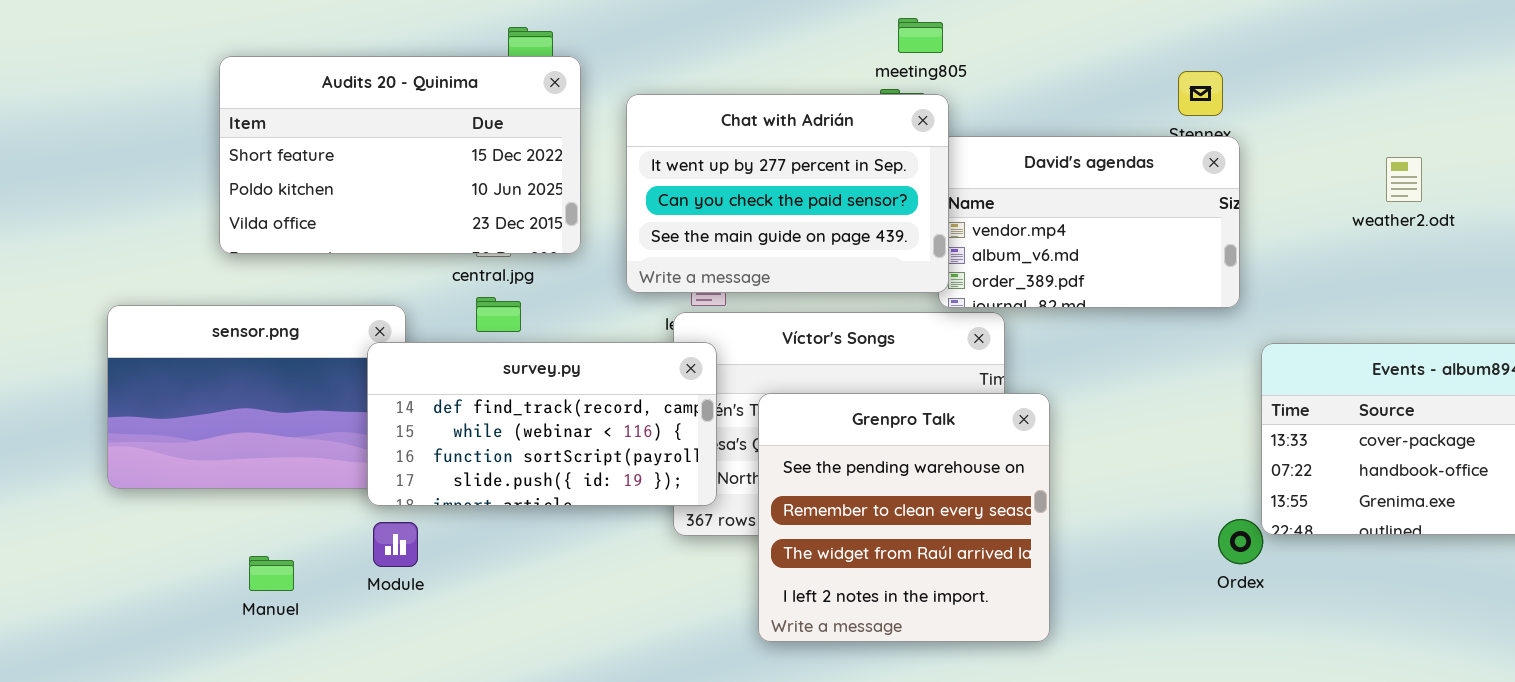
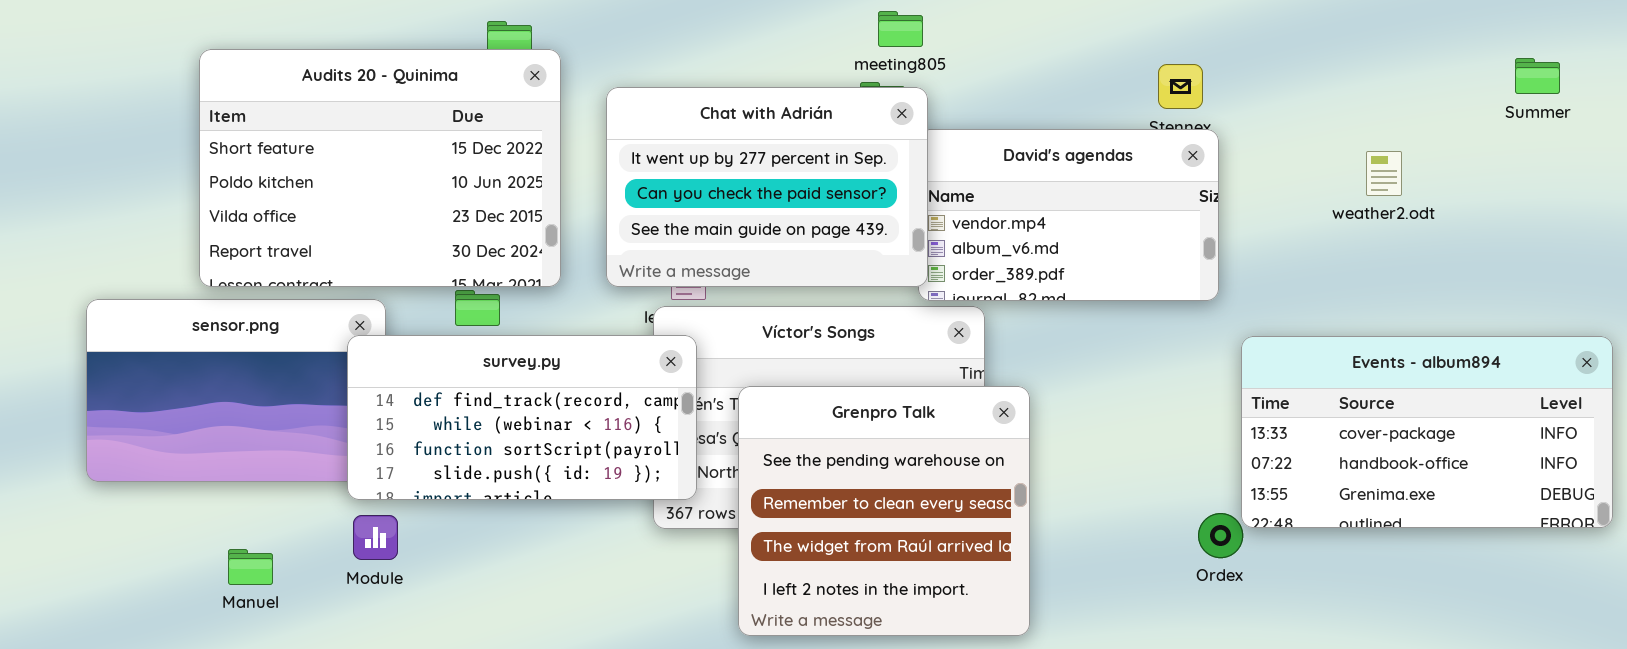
Audits 20 - Quinima: [219,56,581,254] -> [199,49,561,287], resized

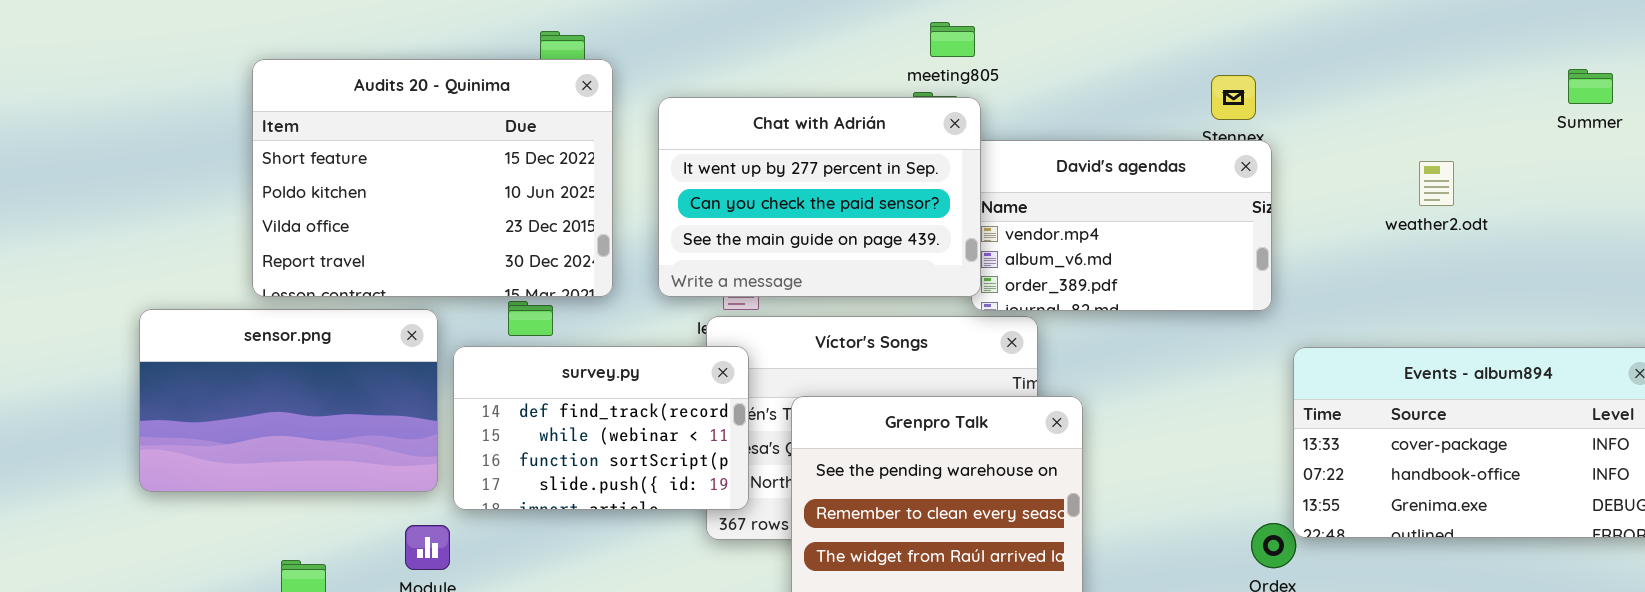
survey.py: [347,335,697,500] -> [453,346,749,510], resized

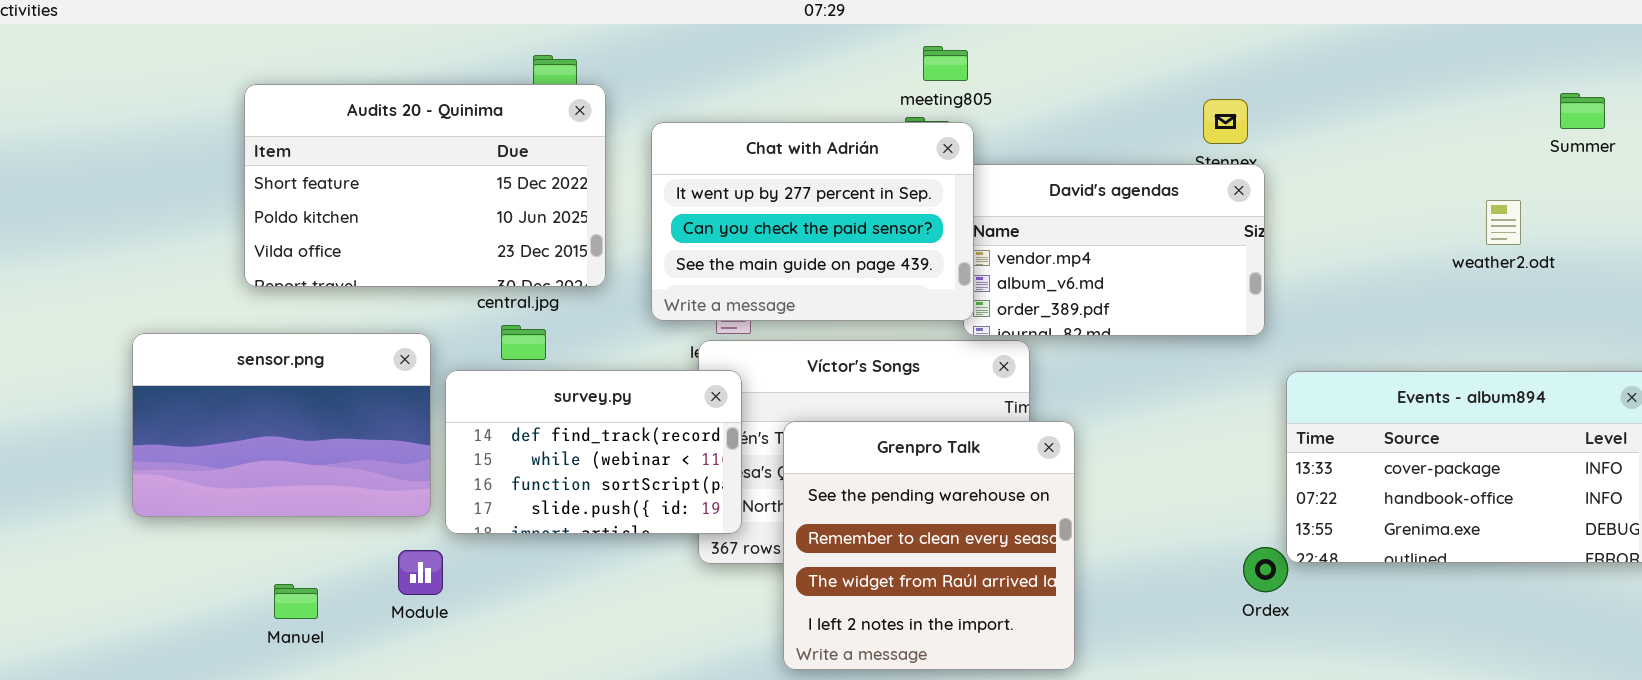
Audits 20 - Quinima: [252,59,613,297] -> [244,84,606,287], resized
weather2.odt: [1419,161,1454,206] -> [1486,200,1521,245], moved

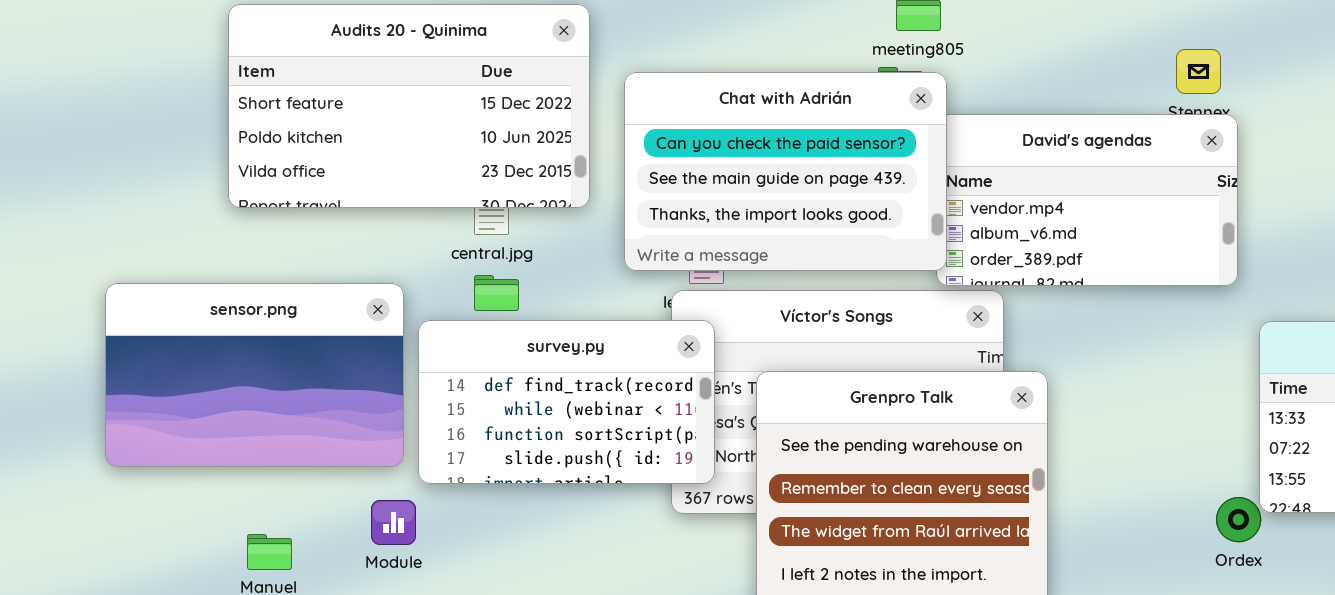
Audits 20 - Quinima: [244,84,606,287] -> [228,4,590,208], moved
Chat with Adrián: [651,122,974,321] -> [624,72,947,271], scrolled down 1 row

